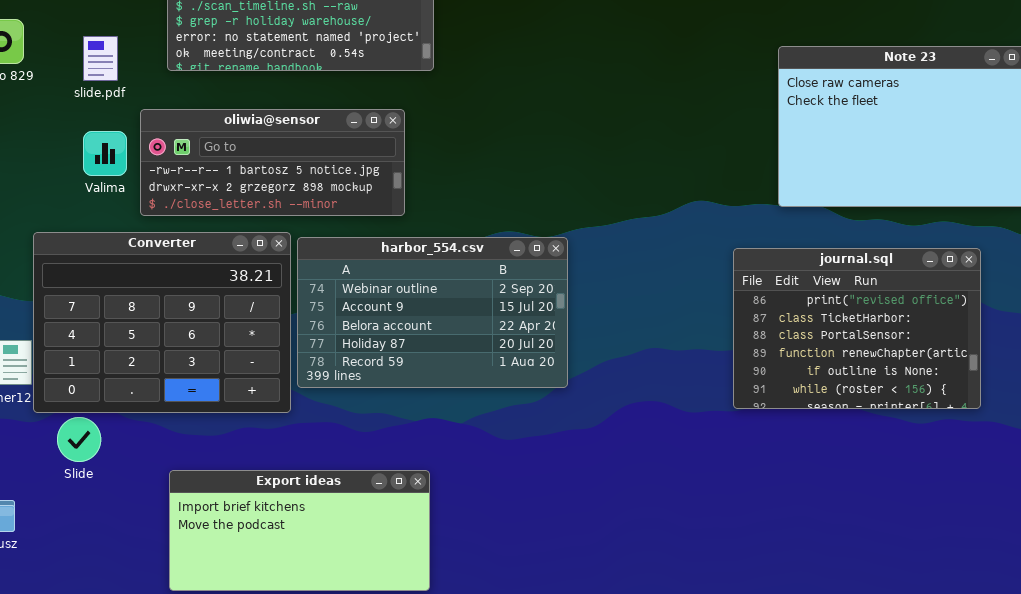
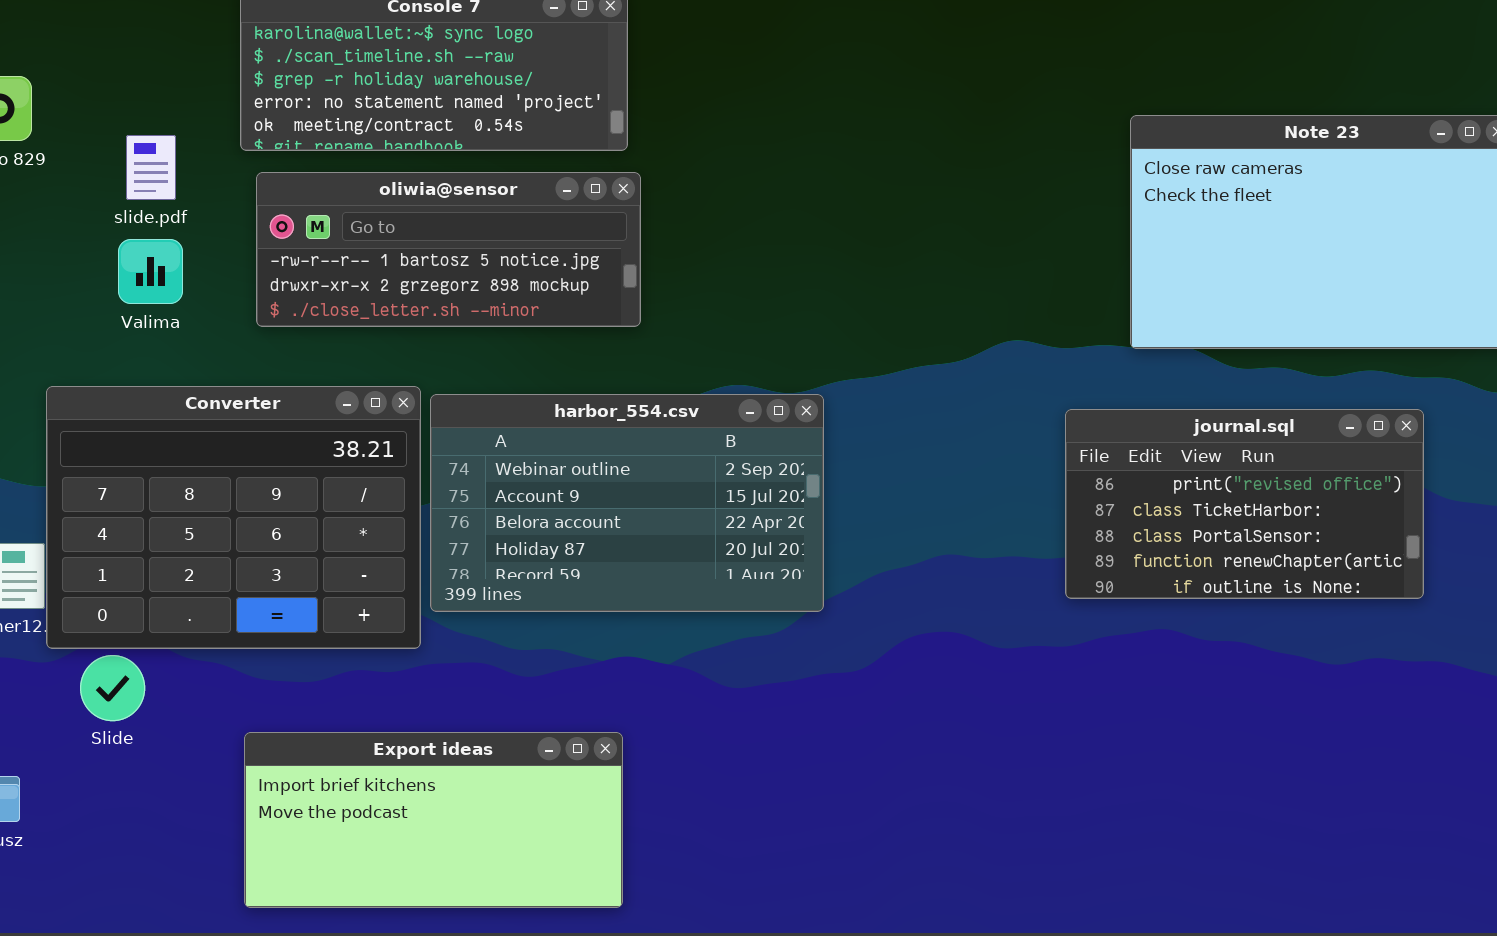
slide.pdf: [83,36,118,81] -> [126,135,176,200], moved
oliwia@sensor: [140,109,405,216] -> [256,172,641,327], moved
journal.sql: [733,248,981,409] -> [1065,409,1424,599], resized

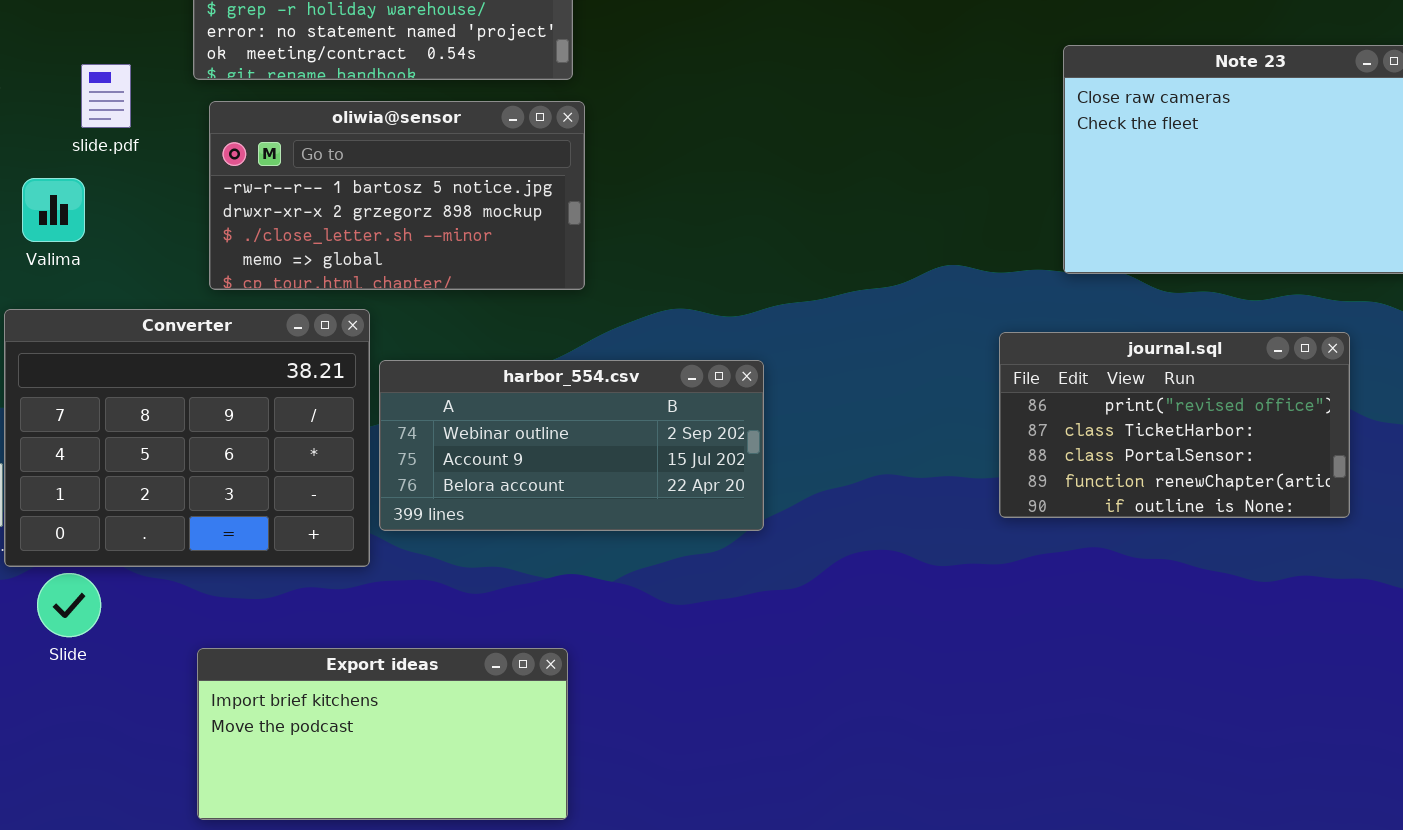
oliwia@sensor: [256,172,641,327] -> [209,101,585,290], resized
Valima: [118,239,183,304] -> [22,178,85,242], moved
harbor_554.csv: [430,394,824,612] -> [379,360,764,531], resized

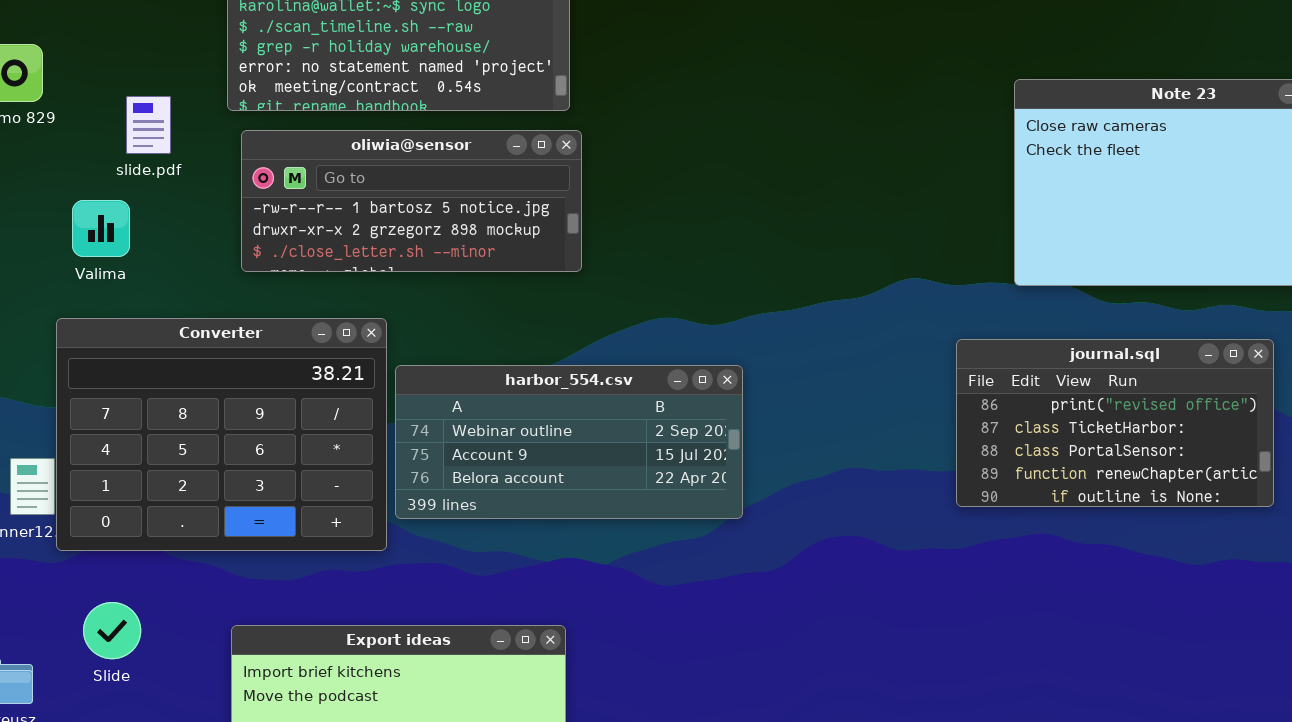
oliwia@sensor: [209,101,585,290] -> [241,130,582,272], resized
Slide: [37,573,101,637] -> [83,602,141,659], moved

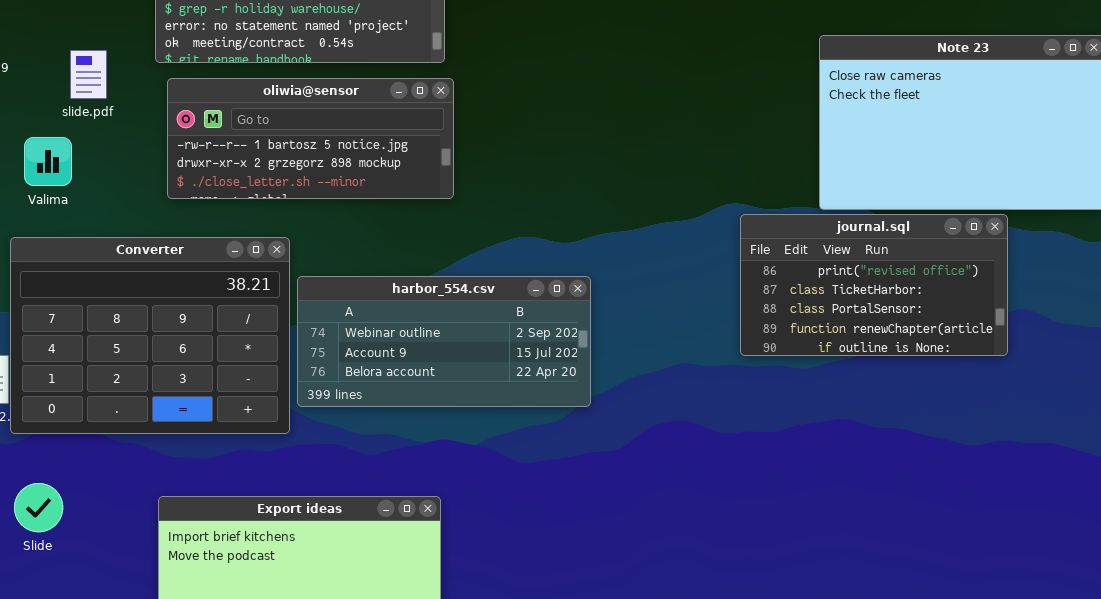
journal.sql: [956,339,1274,507] -> [740,214,1008,356], moved
Slide: [83,602,141,659] -> [14,483,63,532], moved

